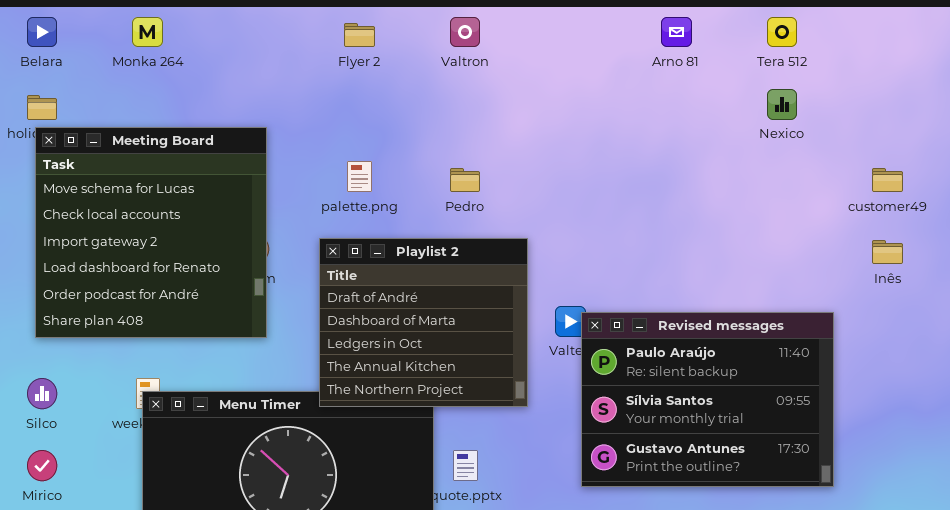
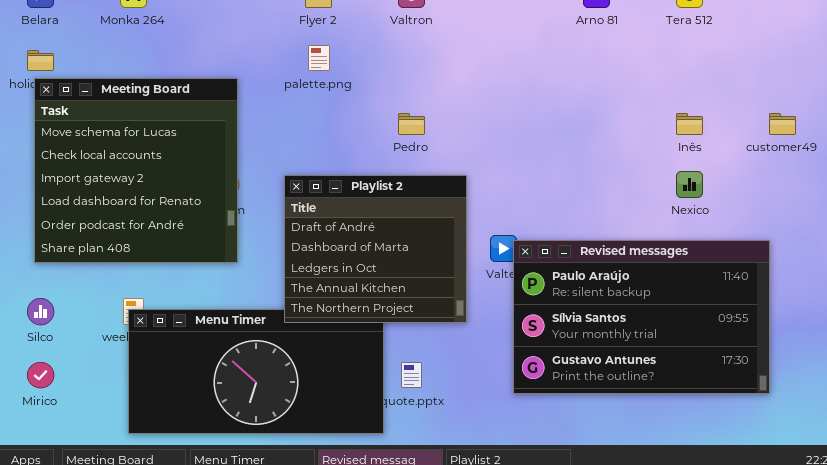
Nexico: [767,89,797,120] -> [676,171,703,198], moved
palette.png: [347,161,372,192] -> [308,45,330,71], moved
Inês: [872,240,903,264] -> [676,113,703,135], moved
Revised messages: [581,312,834,487] -> [513,240,770,394], resized

